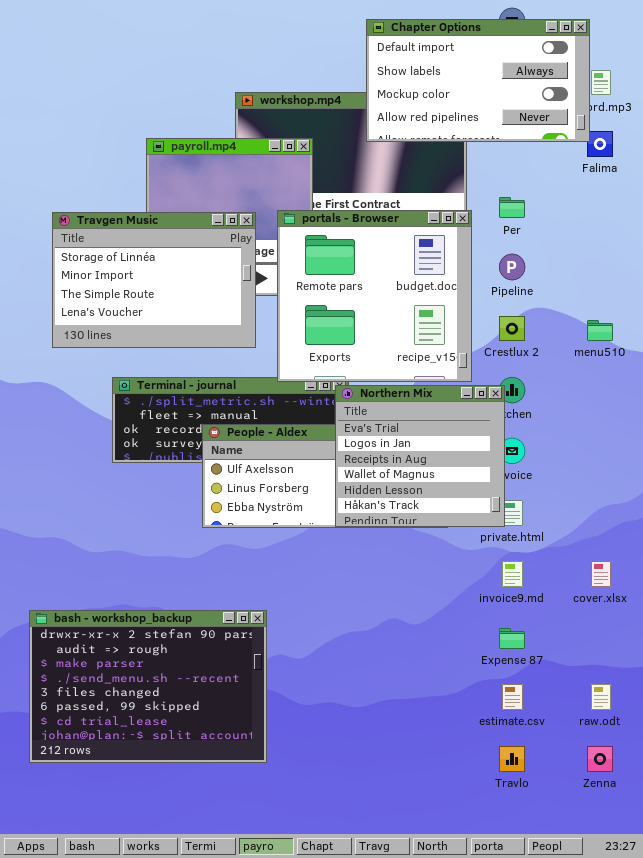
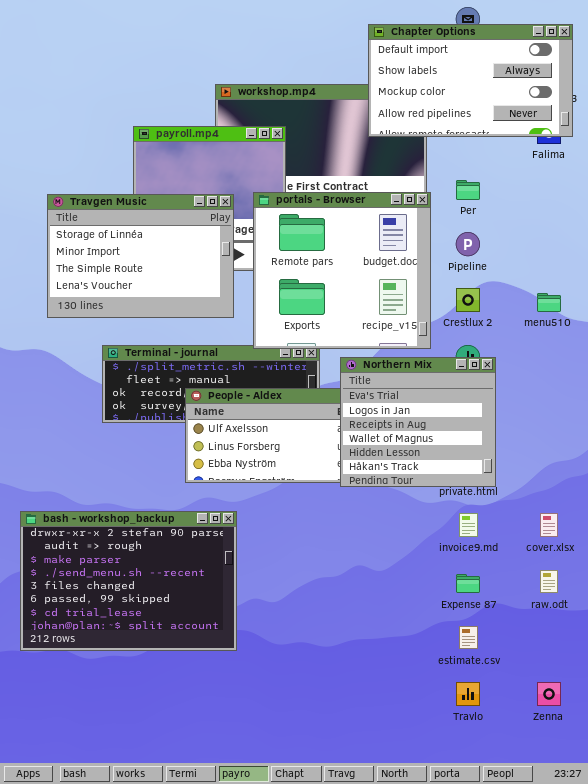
Chapter Options: [366,19,590,142] -> [368,24,573,137], moved
Northern Mix: [335,385,505,527] -> [340,357,496,487], moved
bash - workshop_backup: [29,610,267,763] -> [20,511,237,651], moved
raw.odt: [591,684,611,710] -> [540,570,558,593], moved

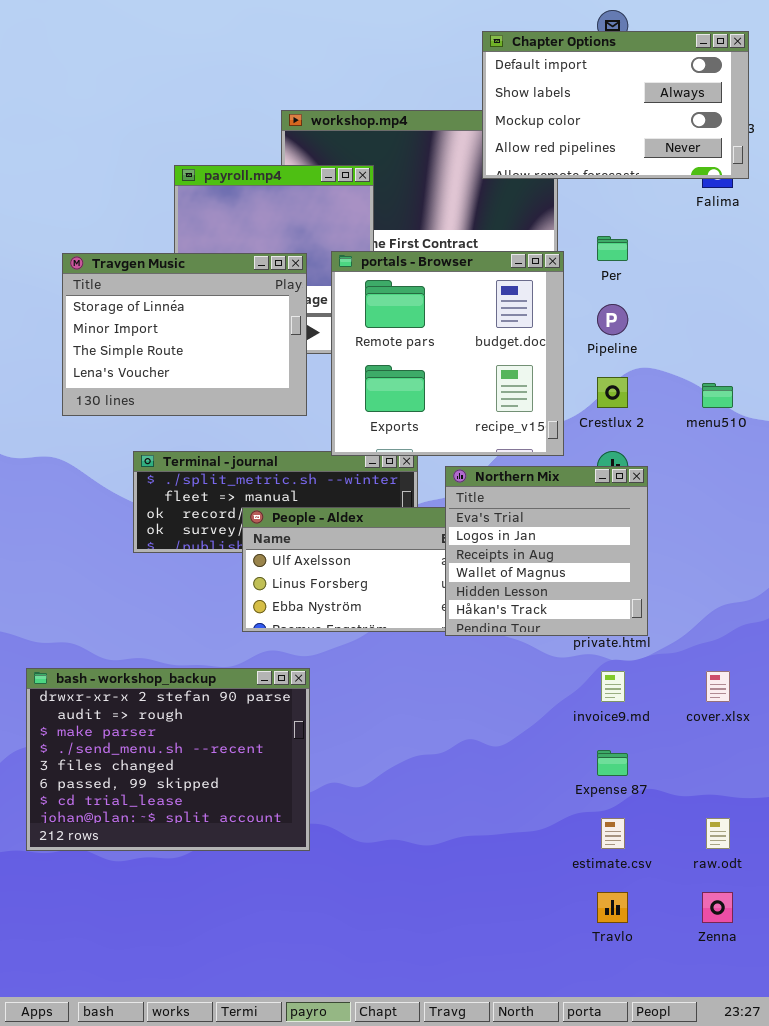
raw.odt: [540,570,558,593] -> [706,818,730,849], moved

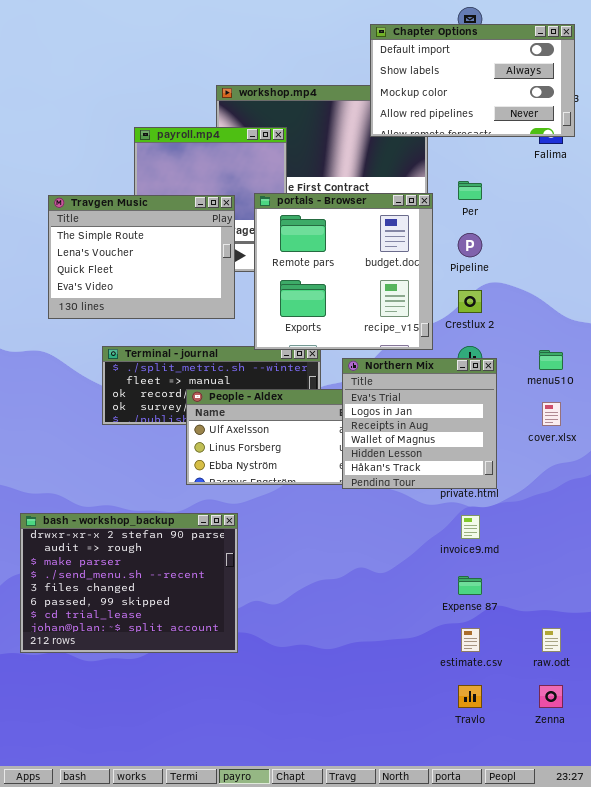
Travgen Music: [62,253,307,416] -> [48,195,235,319], scrolled down 2 rows
menu510: [702,383,733,408] -> [539,350,563,370], moved
cover.xlsx: [706,671,730,702] -> [542,402,561,426], moved

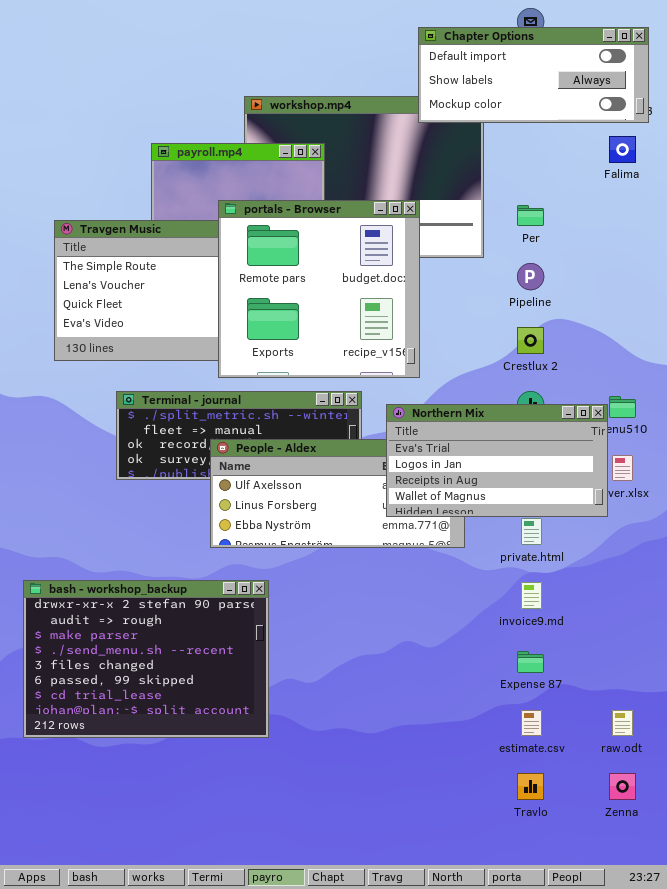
Chapter Options: [370,24,575,137] -> [418,27,649,123], resized
portals - Browser: [254,193,433,350] -> [218,200,420,378], moved
Northern Mix: [342,358,497,489] -> [386,404,608,517], resized

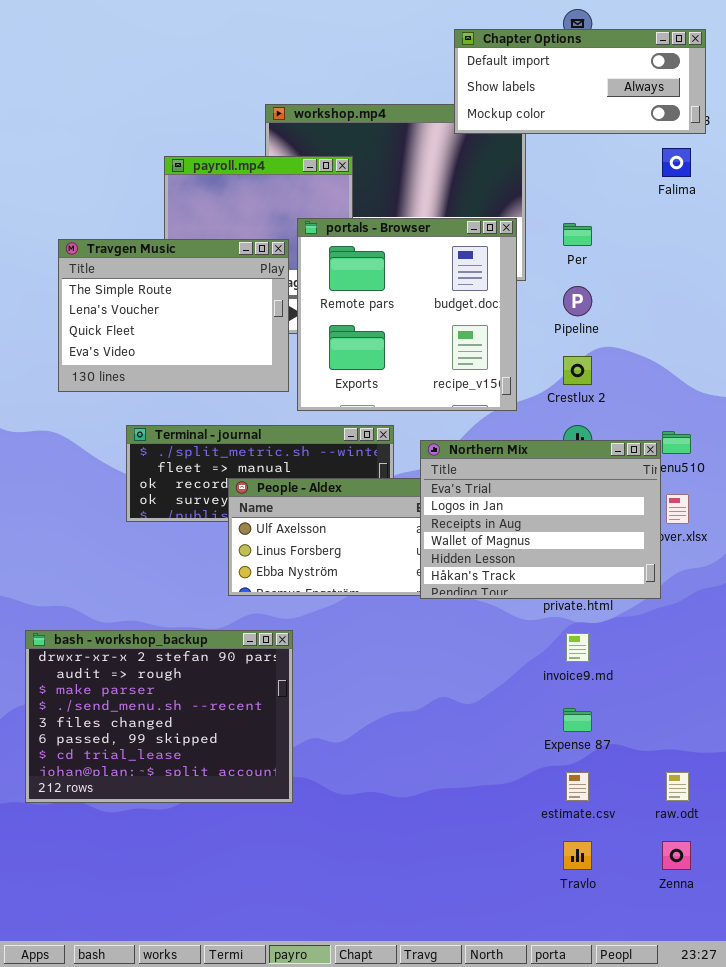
portals - Browser: [218,200,420,378] -> [297,218,517,411], moved
Northern Mix: [386,404,608,517] -> [420,440,661,599], resized

